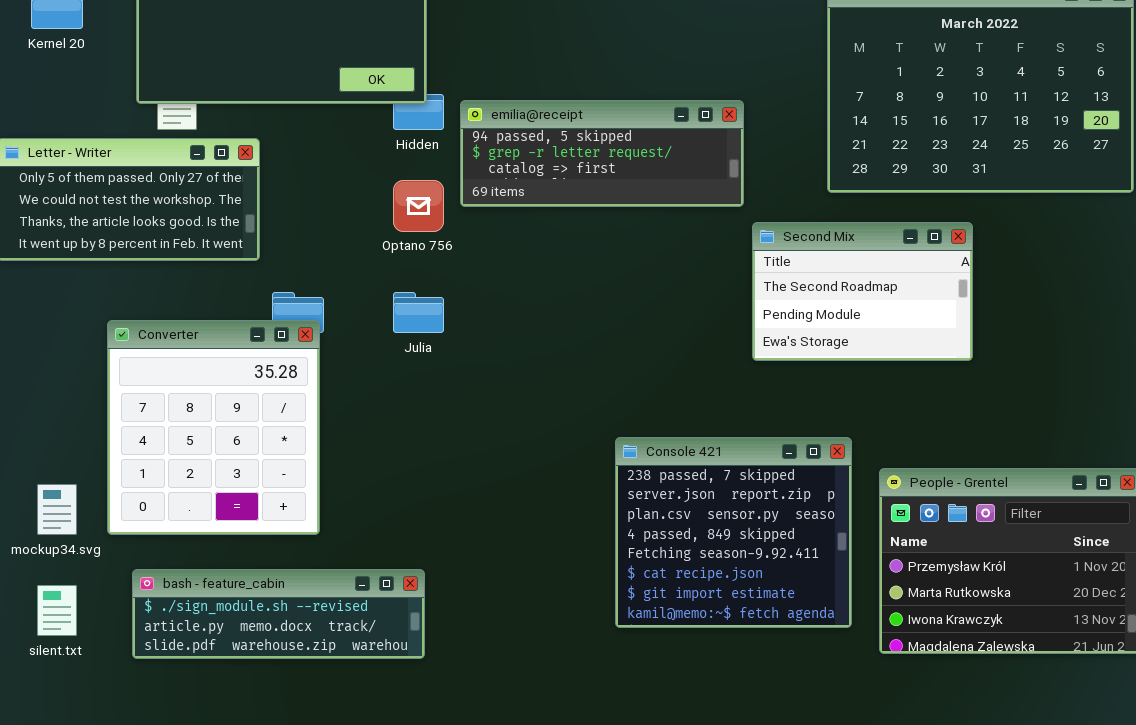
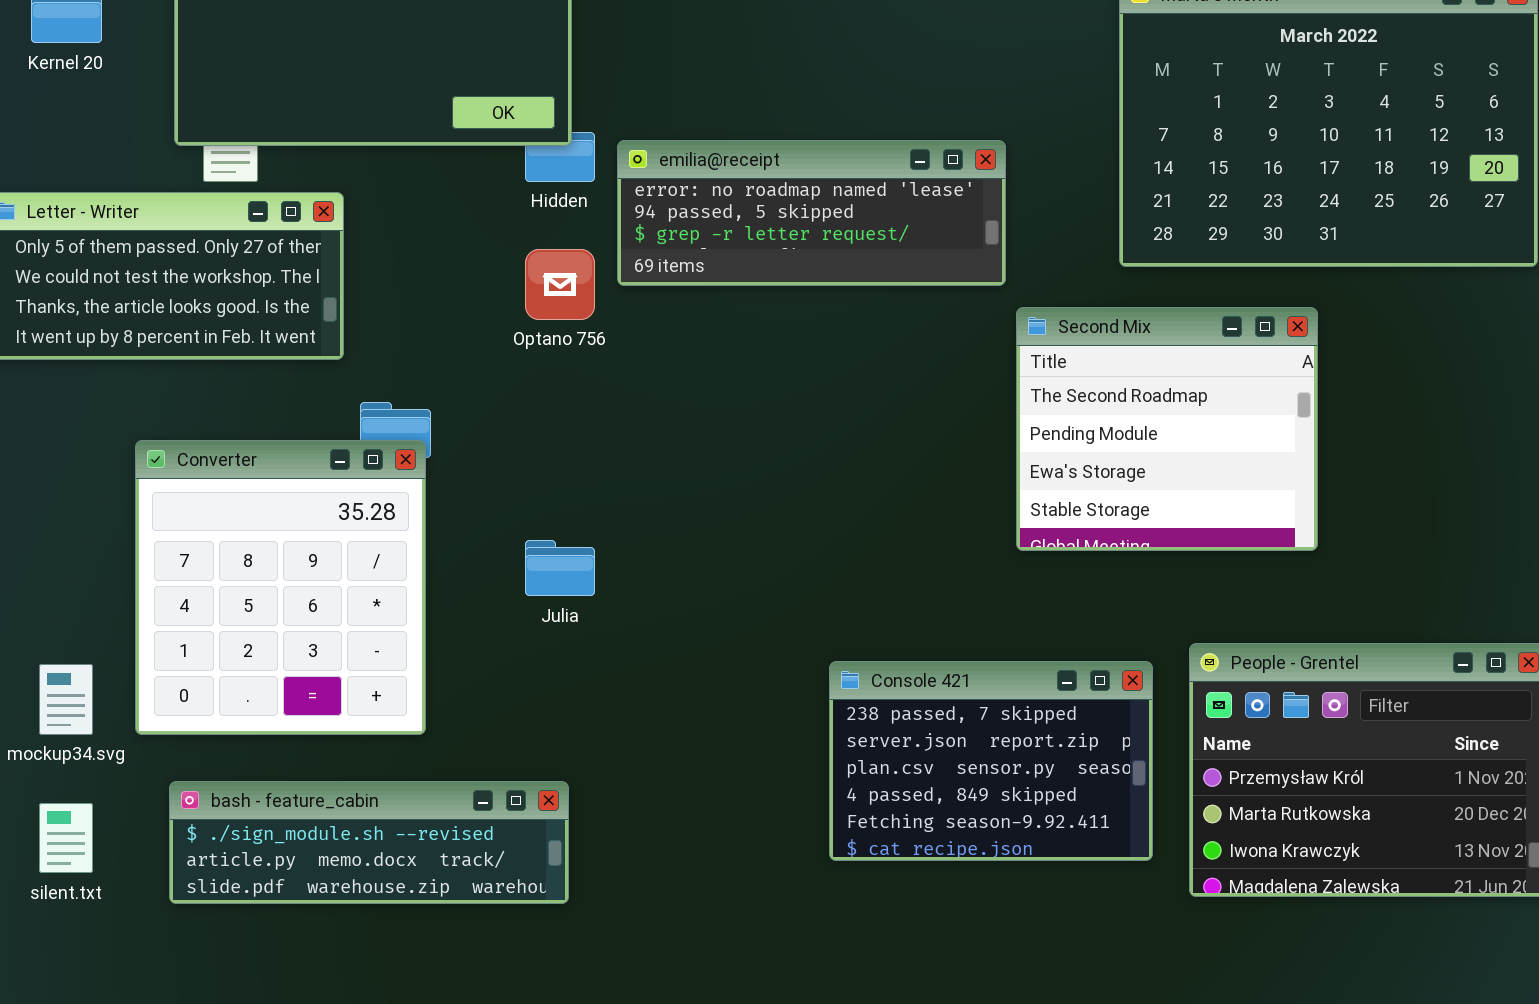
emilia@receipt: [460,100,744,207] -> [617,140,1006,286], scrolled up 1 row
Second Mix: [752,222,973,361] -> [1016,307,1318,551], resized
Julia: [393,292,444,333] -> [525,540,595,596], moved
Console 421: [615,437,852,628] -> [829,661,1153,861], resized

